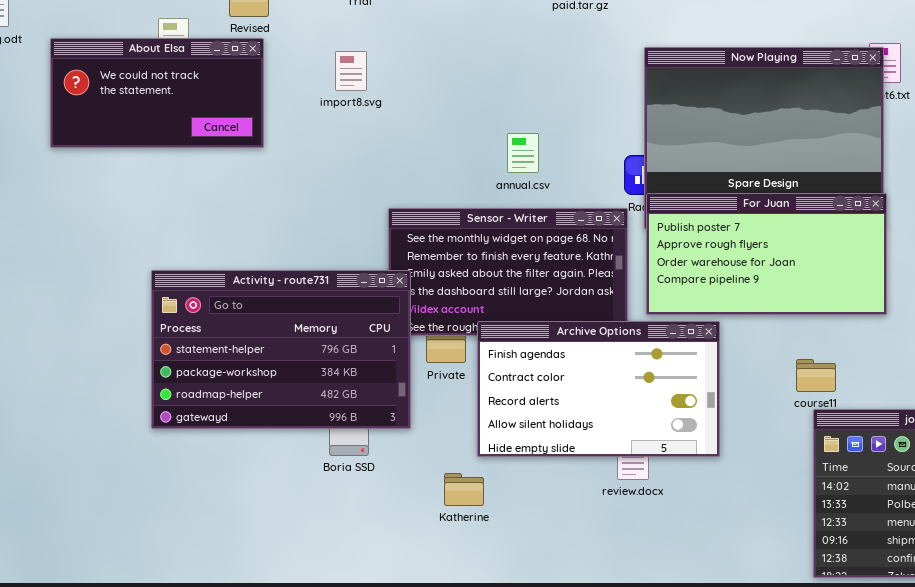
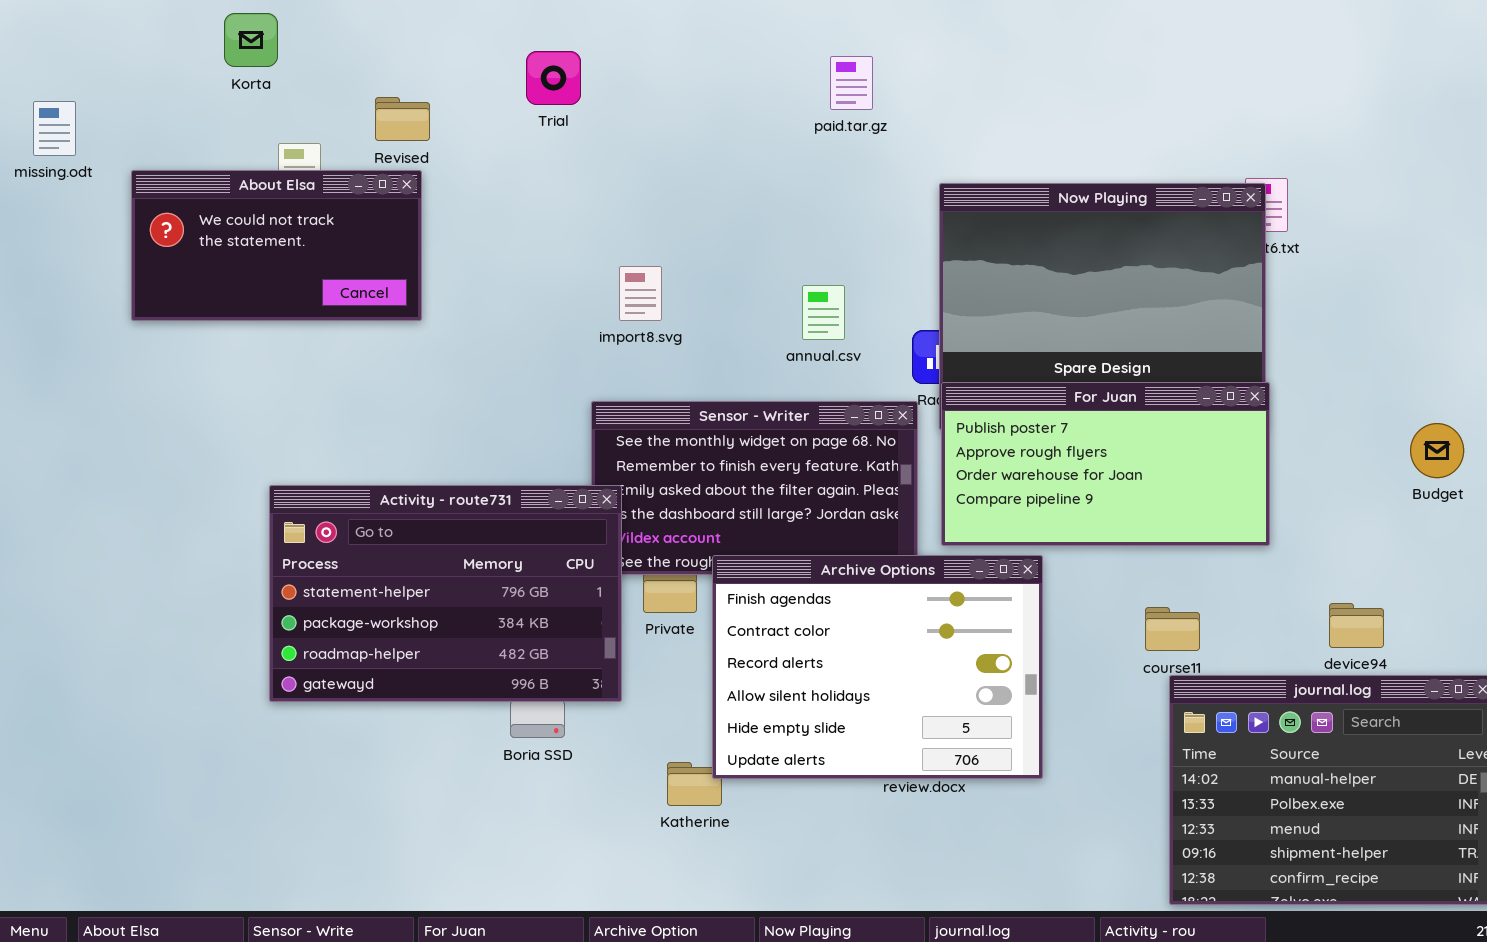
import8.svg: [335,51,367,91] -> [619,266,662,321], moved
annual.csv: [507,133,539,173] -> [802,285,845,340], moved
Archive Options: [477,321,720,457] -> [712,555,1043,779], resized

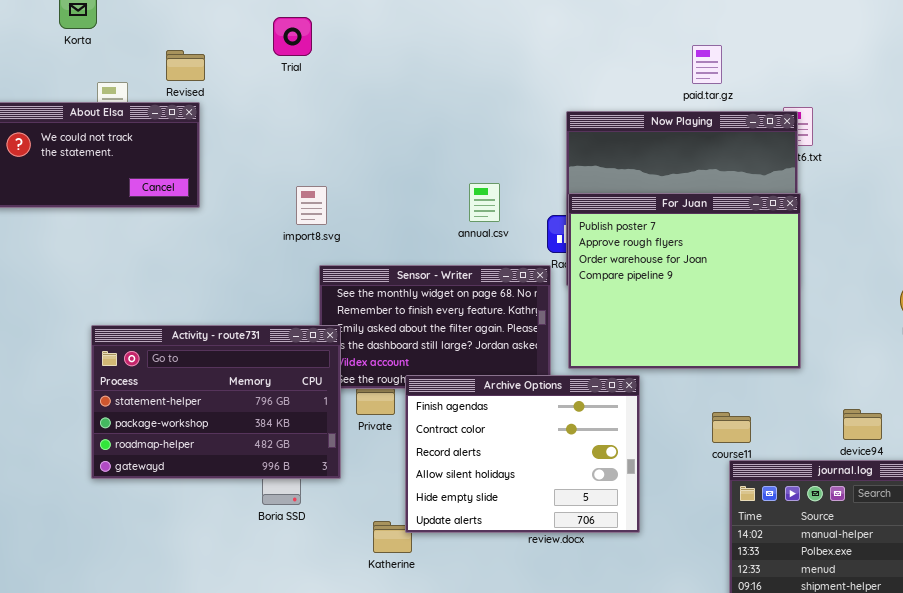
paid.tar.gz: [830,56,873,110] -> [692,45,722,84], moved
import8.svg: [619,266,662,321] -> [296,186,327,225], moved
For Juan: [941,382,1270,546] -> [568,193,801,369], resized

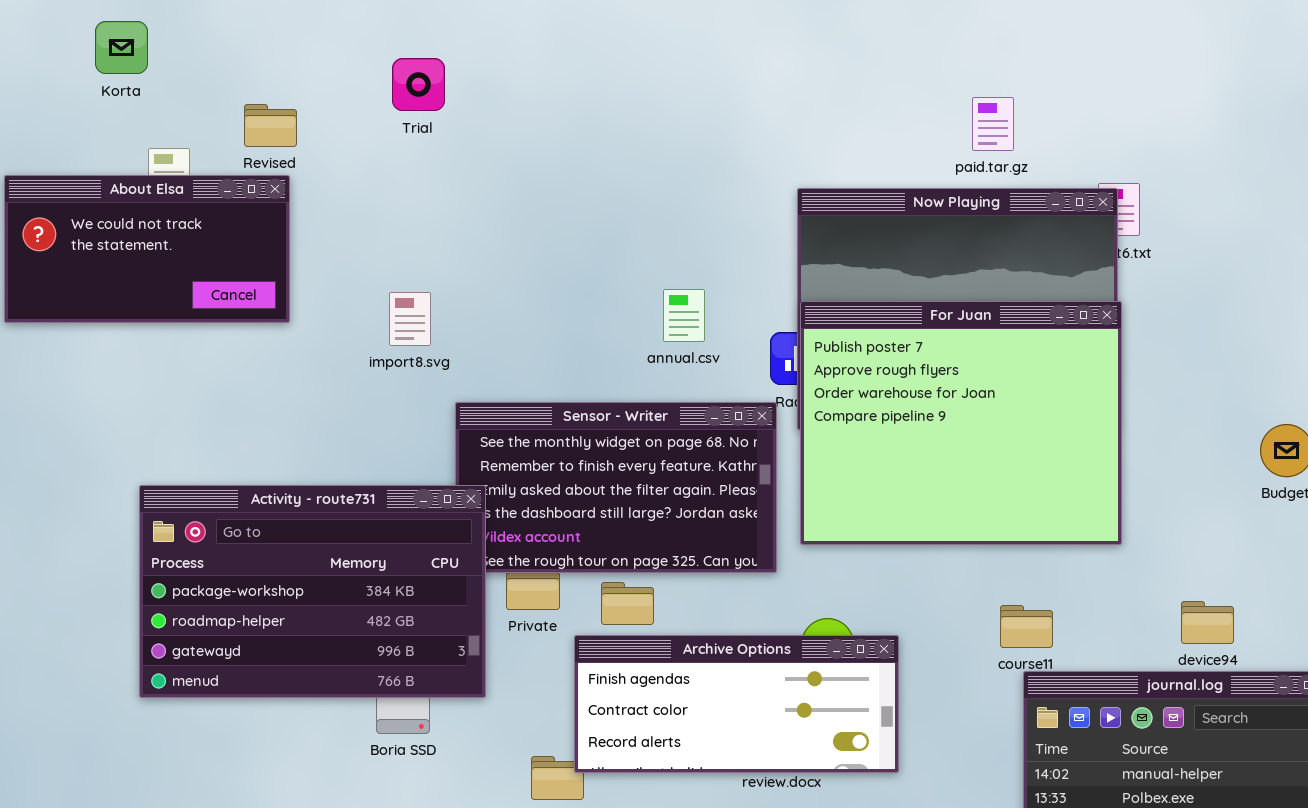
import8.svg: [296,186,327,225] -> [389,292,431,346], moved
Activity - route731: [91,325,341,479] -> [139,485,486,698], scrolled down 1 row
Archive Options: [405,375,640,533] -> [574,635,899,773], resized

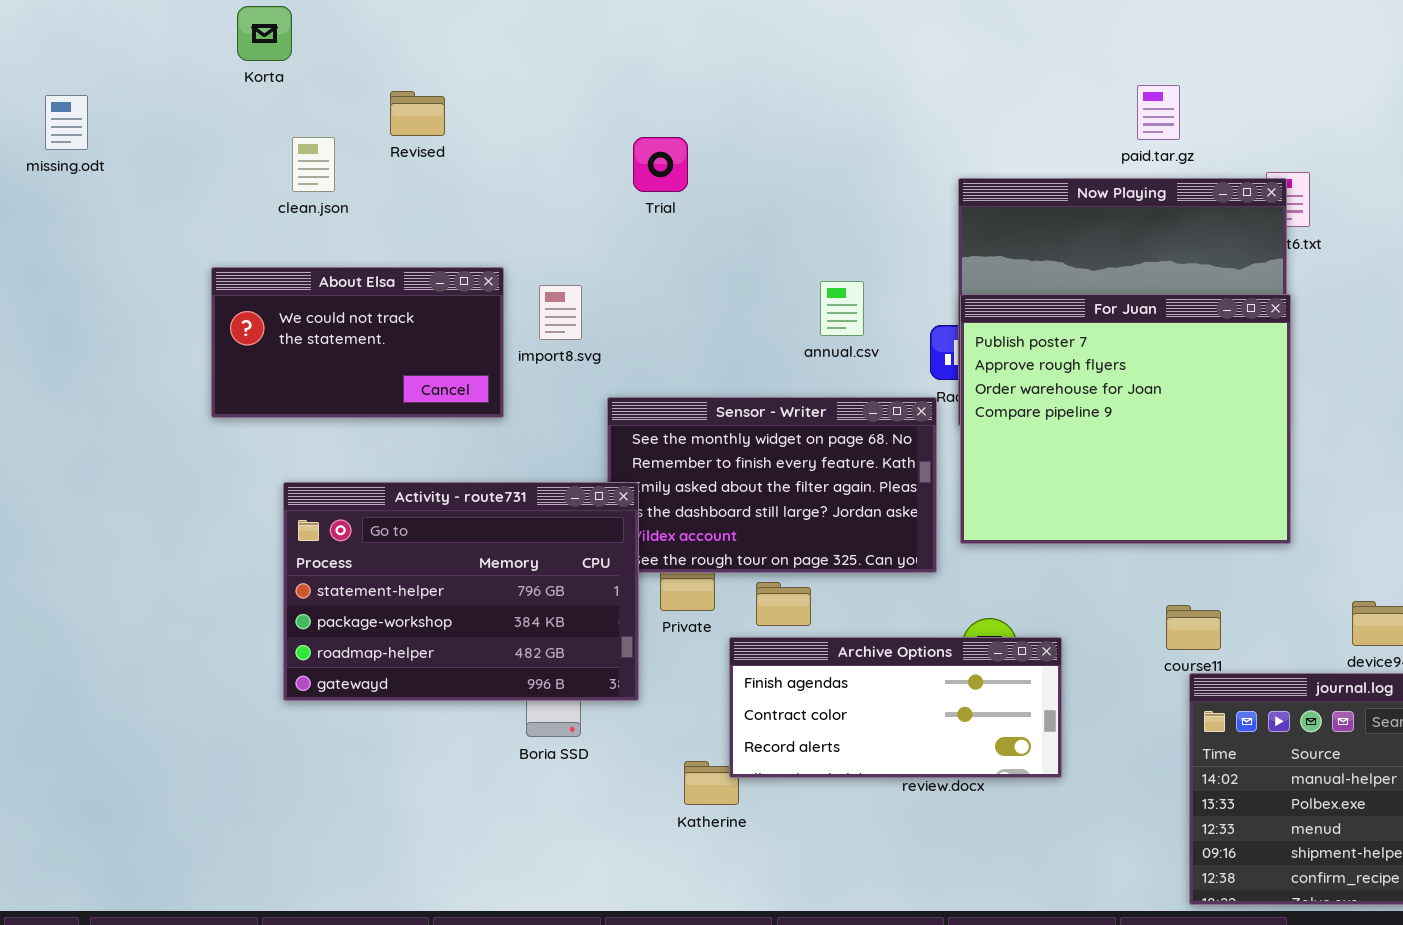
Trial: [392,58,445,111] -> [633,137,688,192], moved
About Elsa: [4,175,290,323] -> [211,267,504,418], moved
Activity - route731: [139,485,486,698] -> [283,482,639,701], scrolled up 1 row

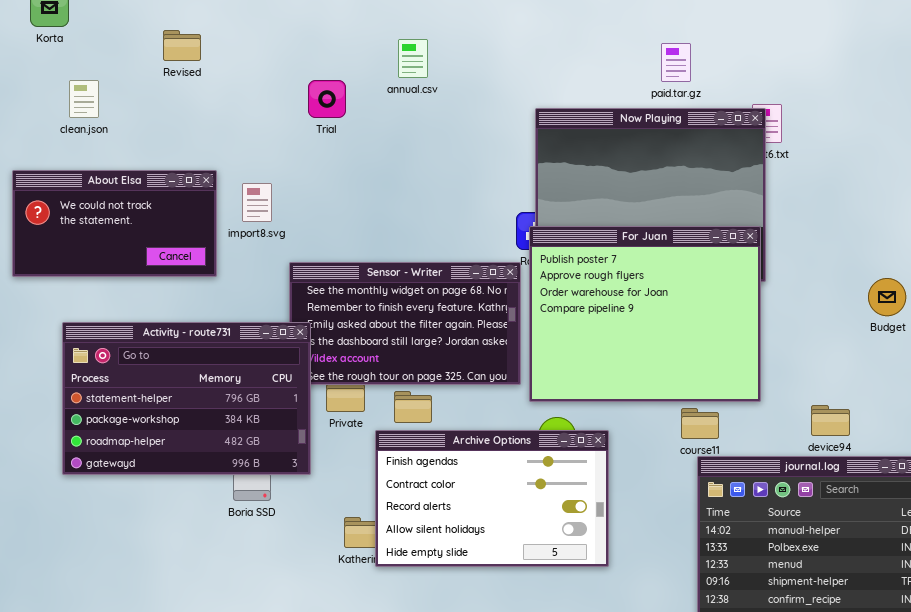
Revised: [390,91,445,136] -> [163,30,201,61], moved
annual.csv: [820,281,864,336] -> [398,39,428,78], moved
For Juan: [960,294,1291,544] -> [529,226,761,402], moved
Archive Options: [729,637,1062,778] -> [375,430,609,567], resized

